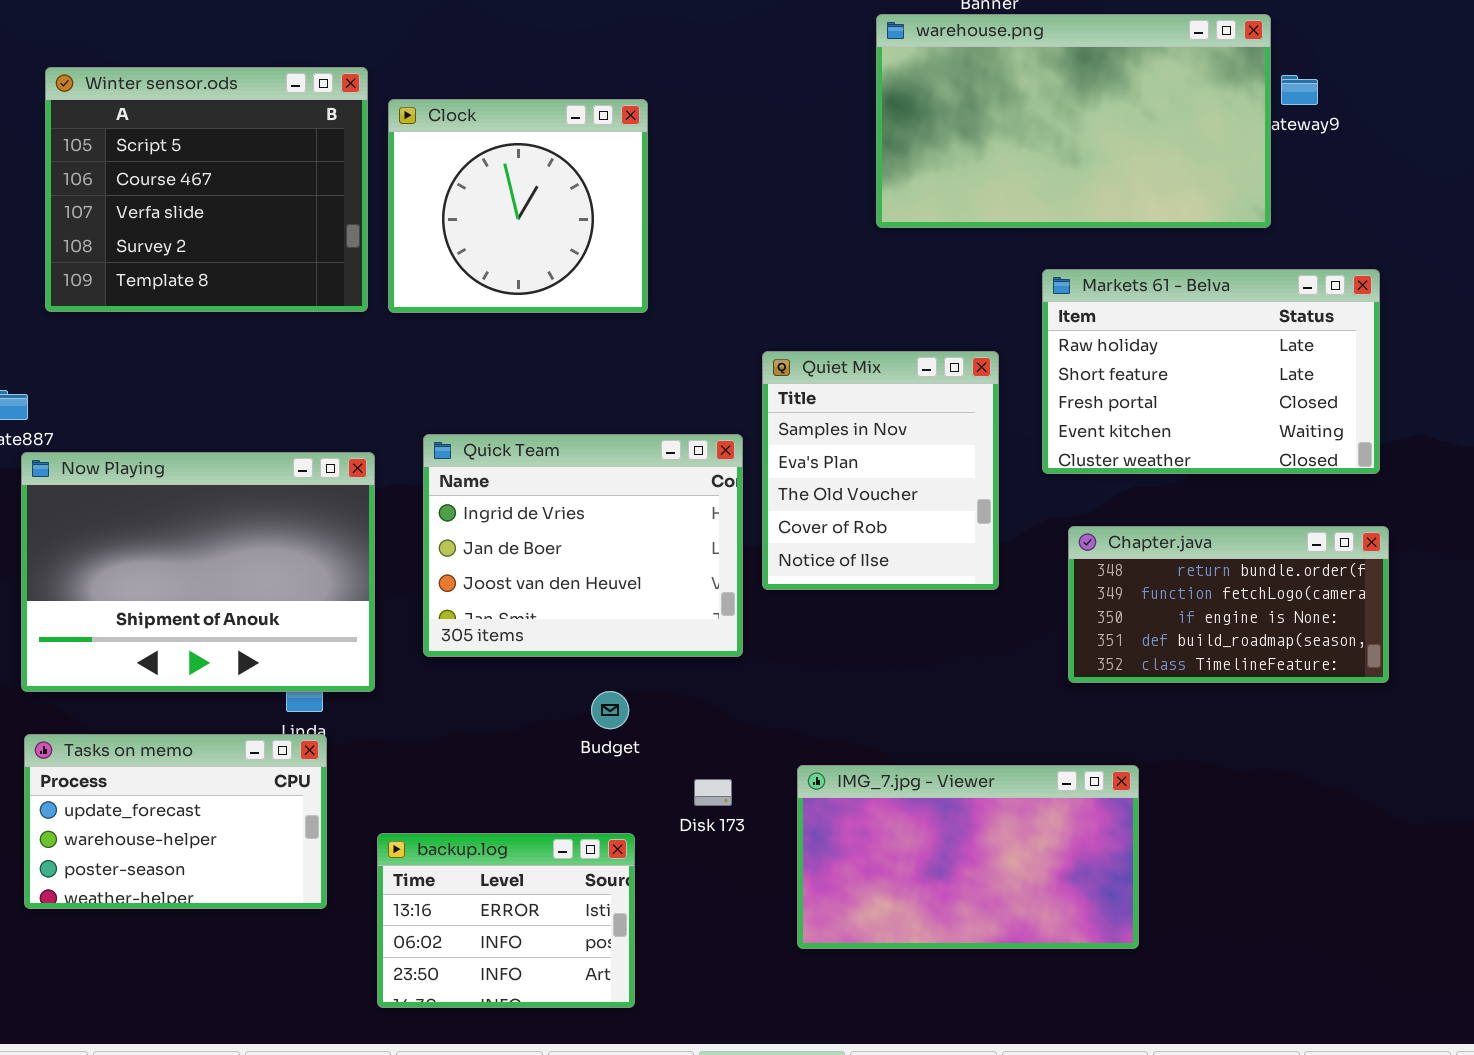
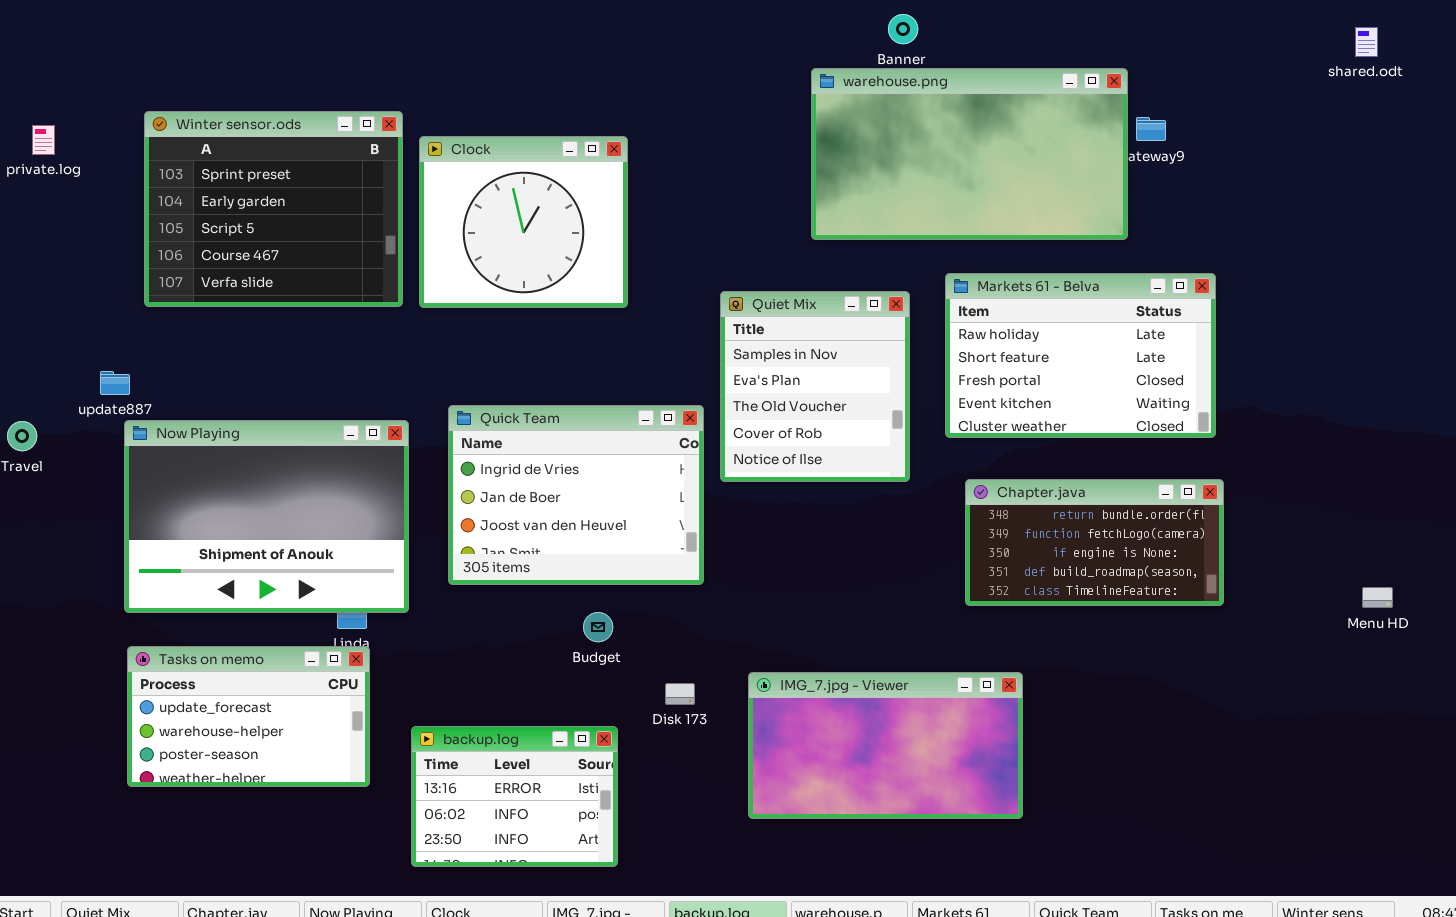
Winter sensor.ods: [45,67,368,312] -> [144,111,403,307], scrolled up 2 rows
Quiet Mix: [762,351,999,590] -> [720,291,910,482], moved

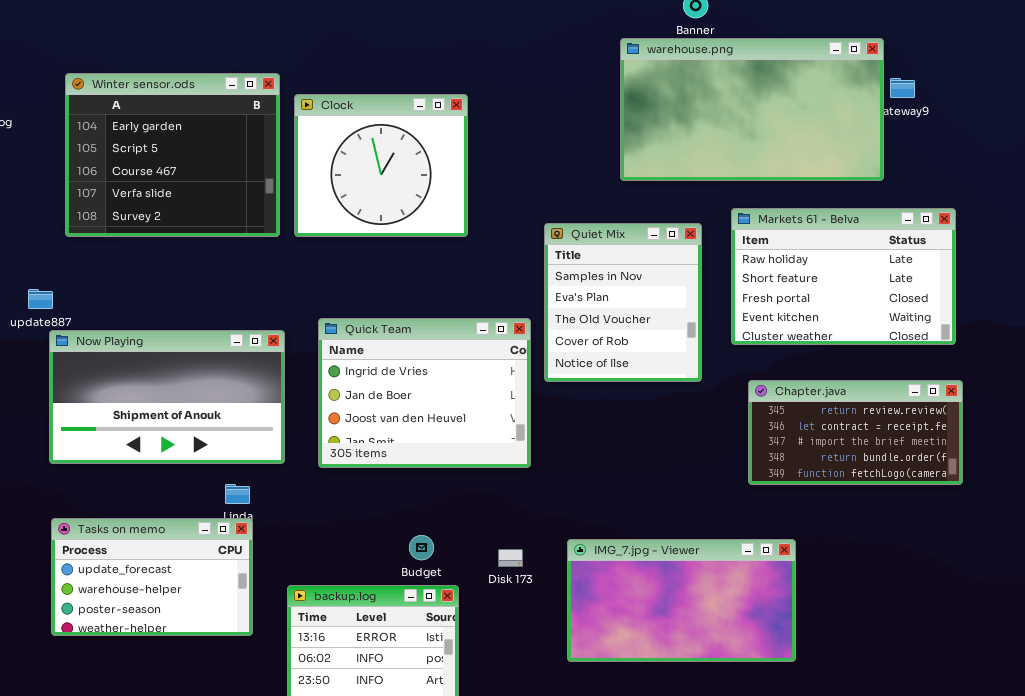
Winter sensor.ods: [144,111,403,307] -> [65,73,280,237], scrolled down 1 row
Now Playing: [124,420,409,613] -> [49,330,285,464], resized
Chapter.java: [965,479,1224,606] -> [748,380,963,485], scrolled up 3 rows
Budget: [583,612,613,642] -> [409,535,434,560], moved

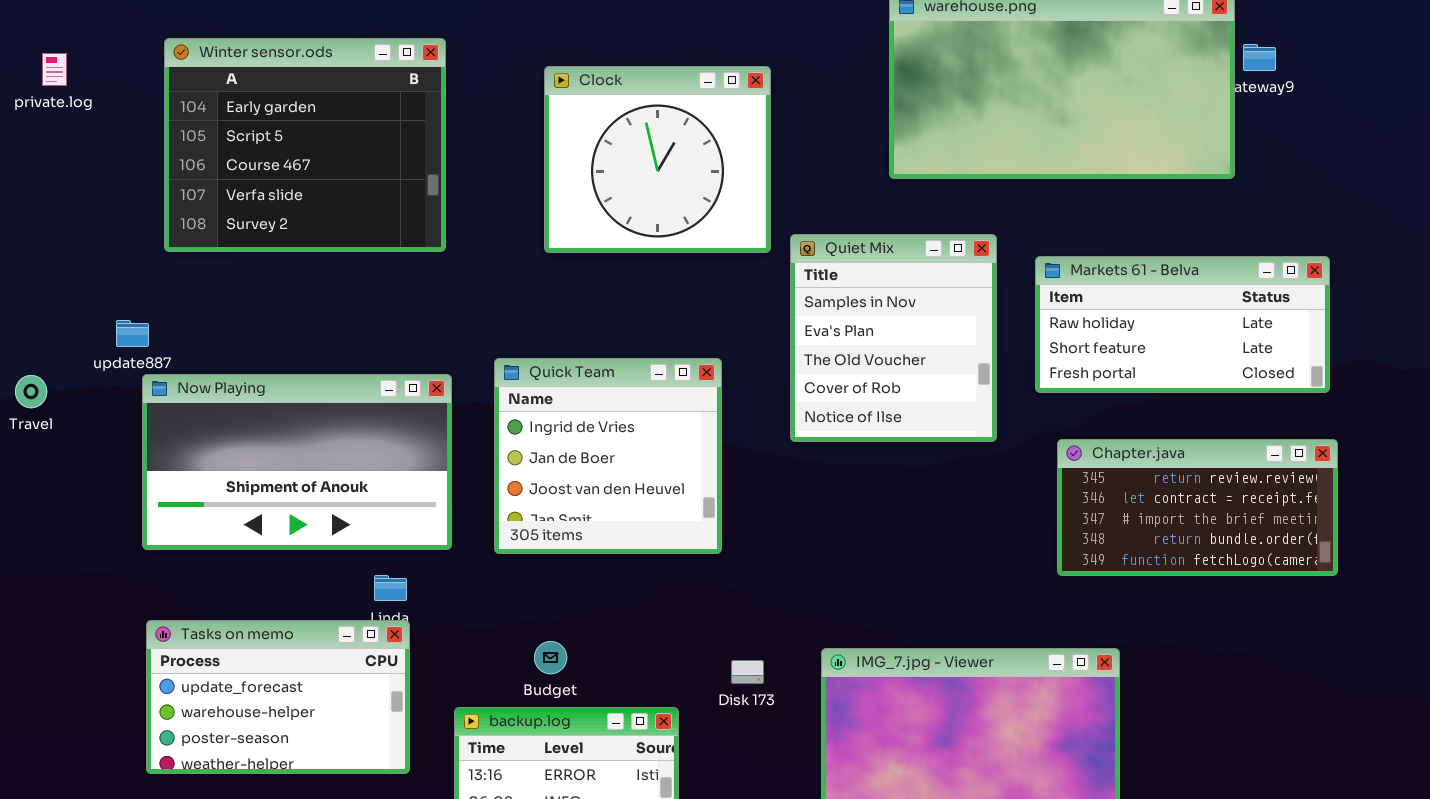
Clock: [294,94,468,237] -> [544,66,771,253], moved
Markets 61 - Belva: [731,208,956,345] -> [1035,256,1330,393], resized
Quick Team: [318,318,531,468] -> [494,358,722,554], resized
Budget: [409,535,434,560] -> [534,641,567,674], moved

